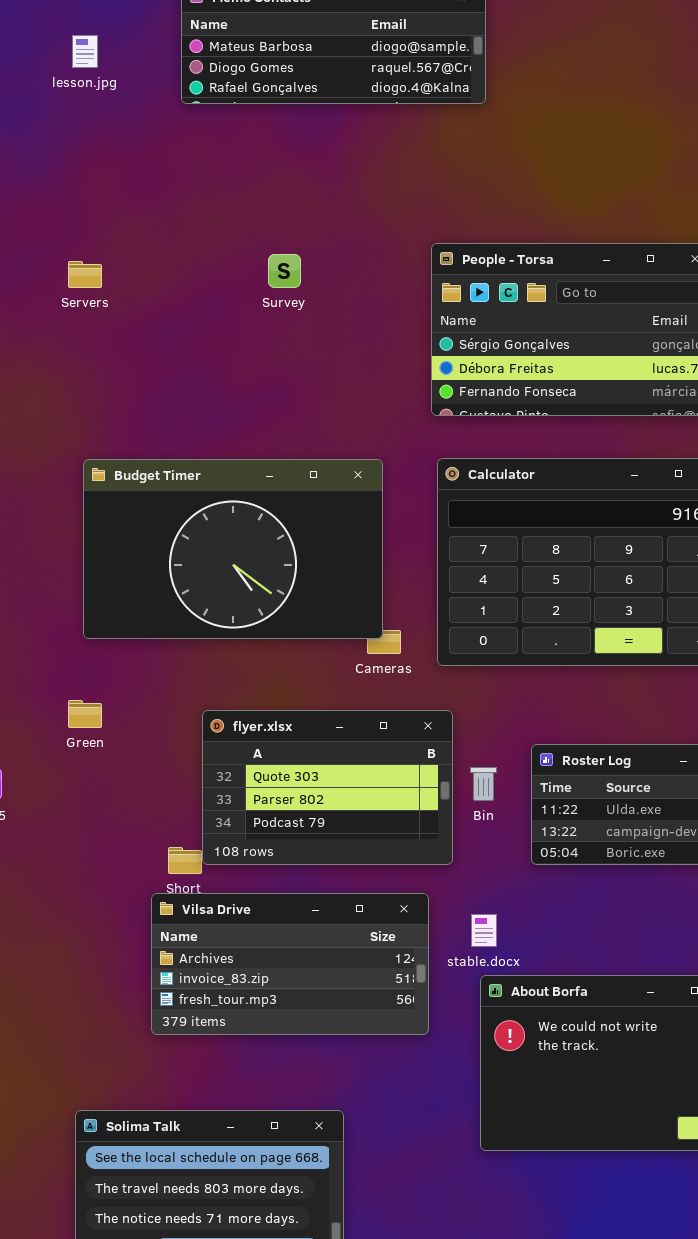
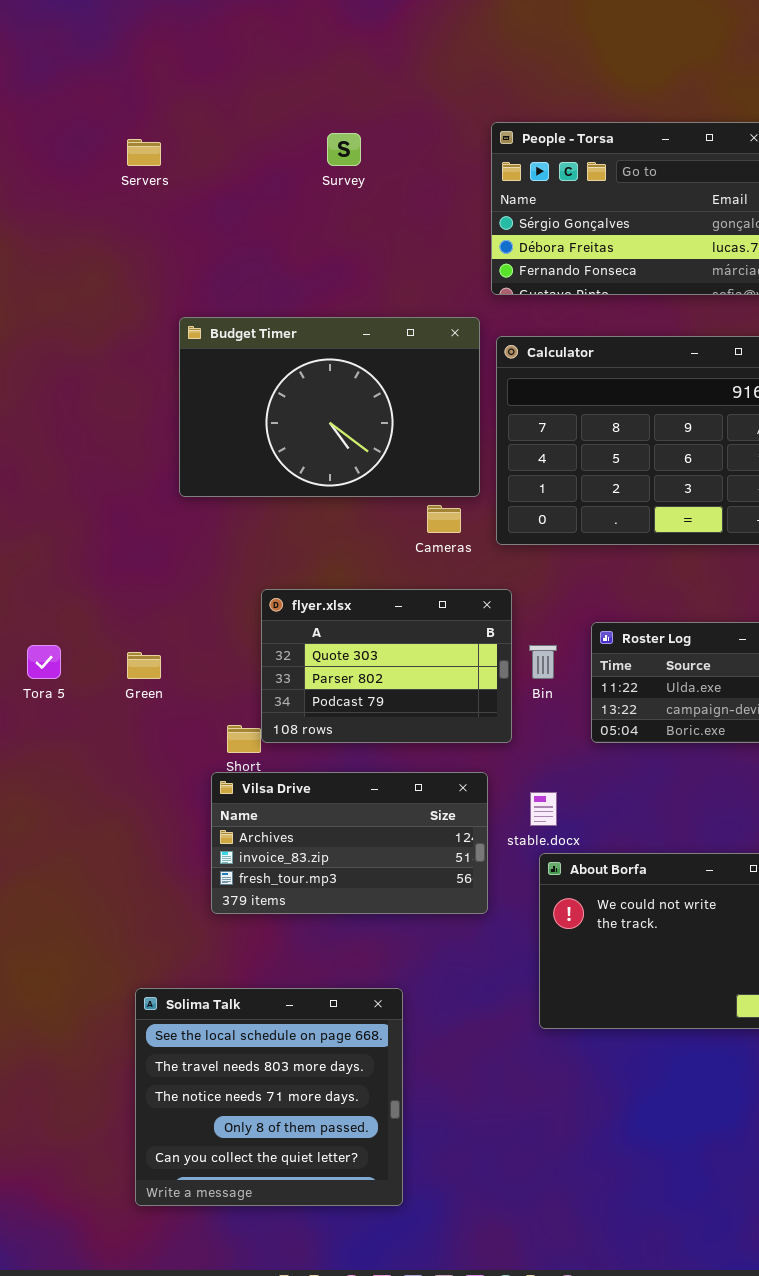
Budget Timer: [83,459,383,639] -> [179,317,480,497], moved
Green: [68,700,102,728] -> [127,652,161,679], moved

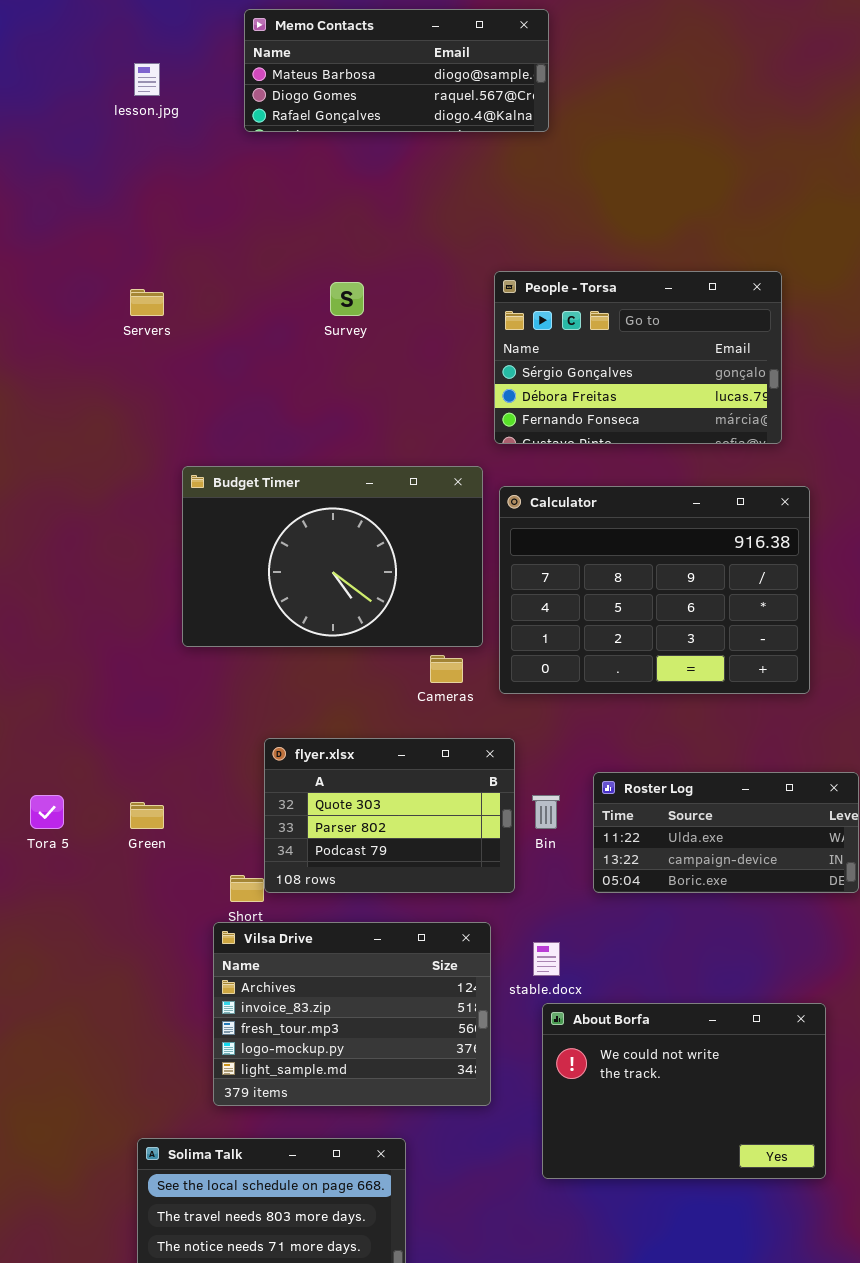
Vilsa Drive: [211,772,488,914] -> [213,922,491,1106], resized

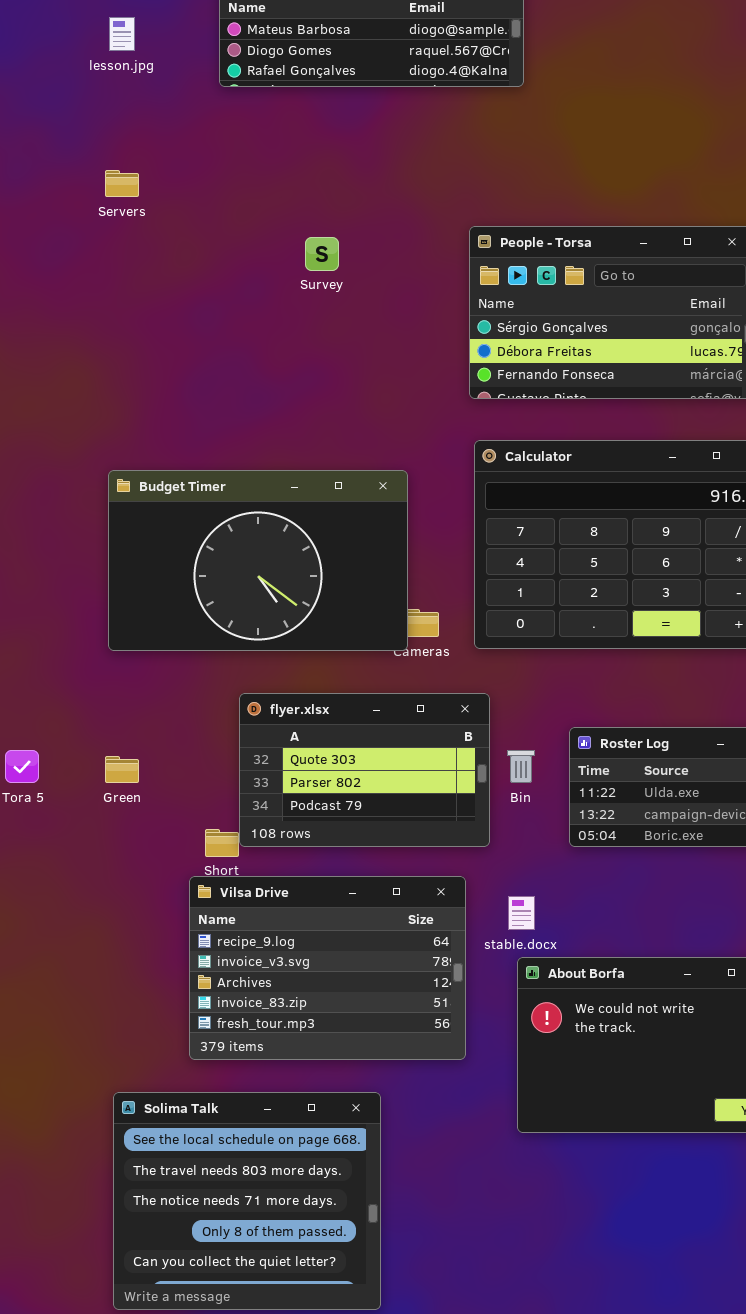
Servers: [130,289,164,316] -> [105,170,139,197], moved
Budget Timer: [182,466,483,647] -> [108,470,408,651], moved
Vilsa Drive: [213,922,491,1106] -> [189,876,466,1060], scrolled up 2 rows

